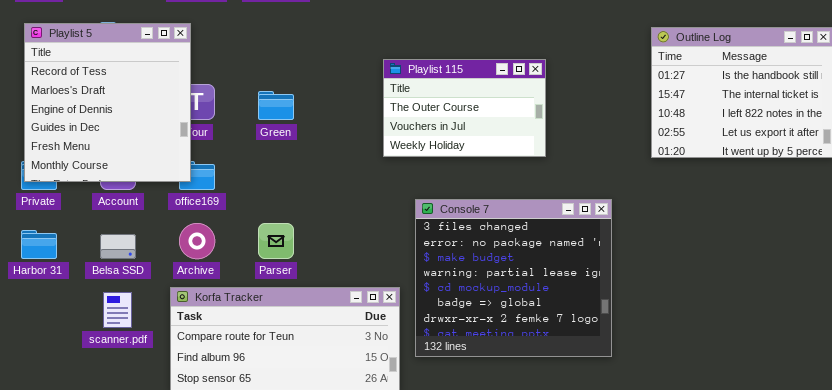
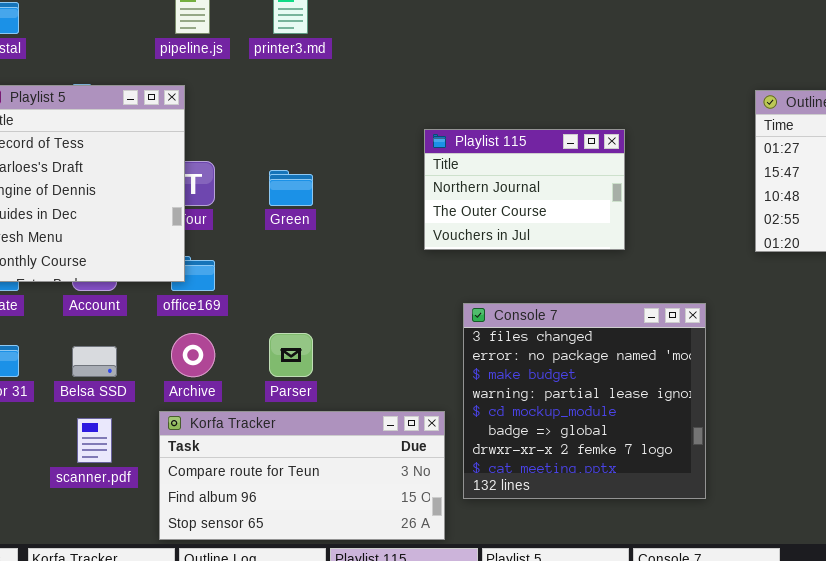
Playlist 115: [383,59,546,157] -> [424,129,625,250], scrolled up 1 row

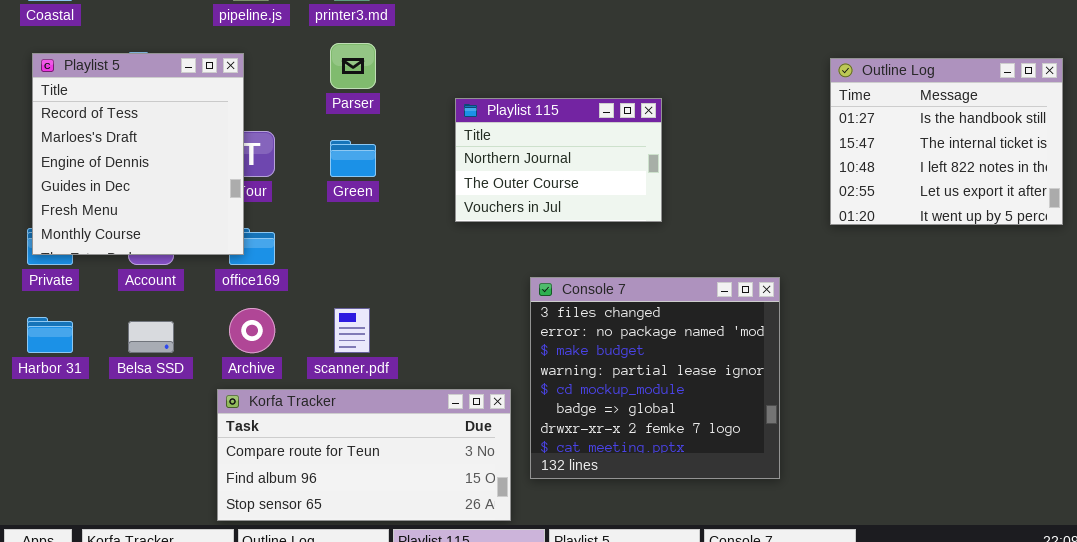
Playlist 115: [424,129,625,250] -> [455,98,662,222], moved
Parser: [269,333,313,377] -> [330,43,376,89], moved
scanner.pdf: [77,418,112,463] -> [334,308,370,353], moved

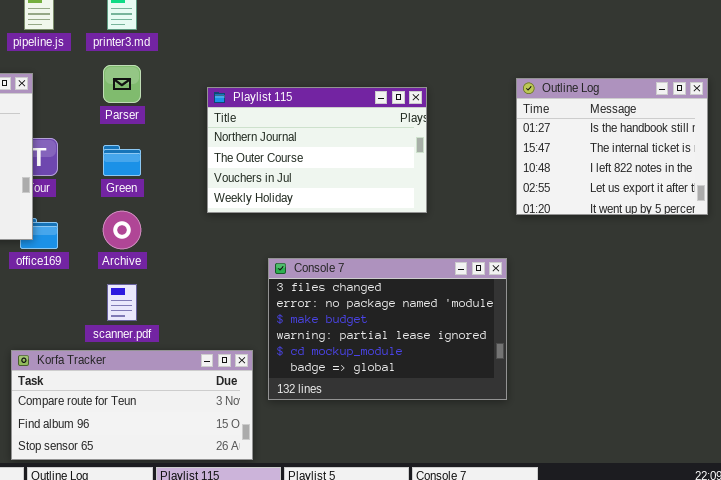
Playlist 115: [455,98,662,222] -> [207,87,427,213], resized
Console 7: [530,277,780,479] -> [268,258,507,400], resized
Archive: [229,308,275,353] -> [103,211,141,249], moved

